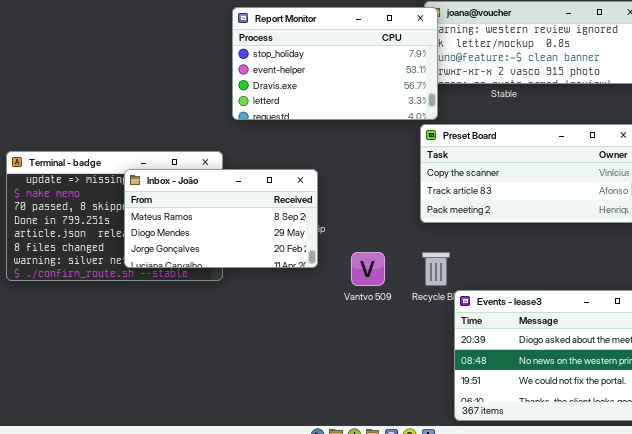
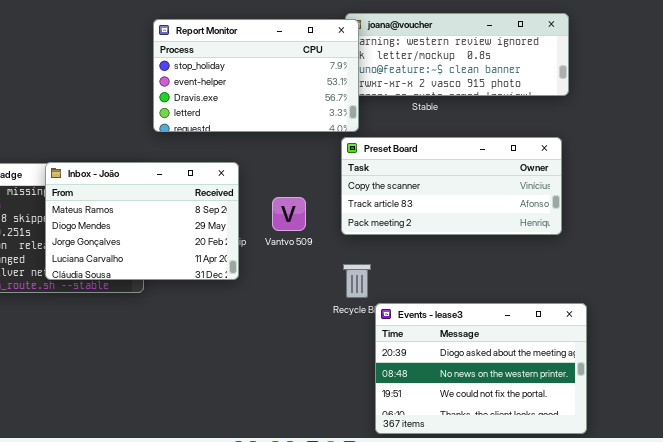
Inbox - João: [124,169,318,268] -> [45,162,239,280], resized
Vantvo 509: [351,252,385,286] -> [272,197,306,231], moved

